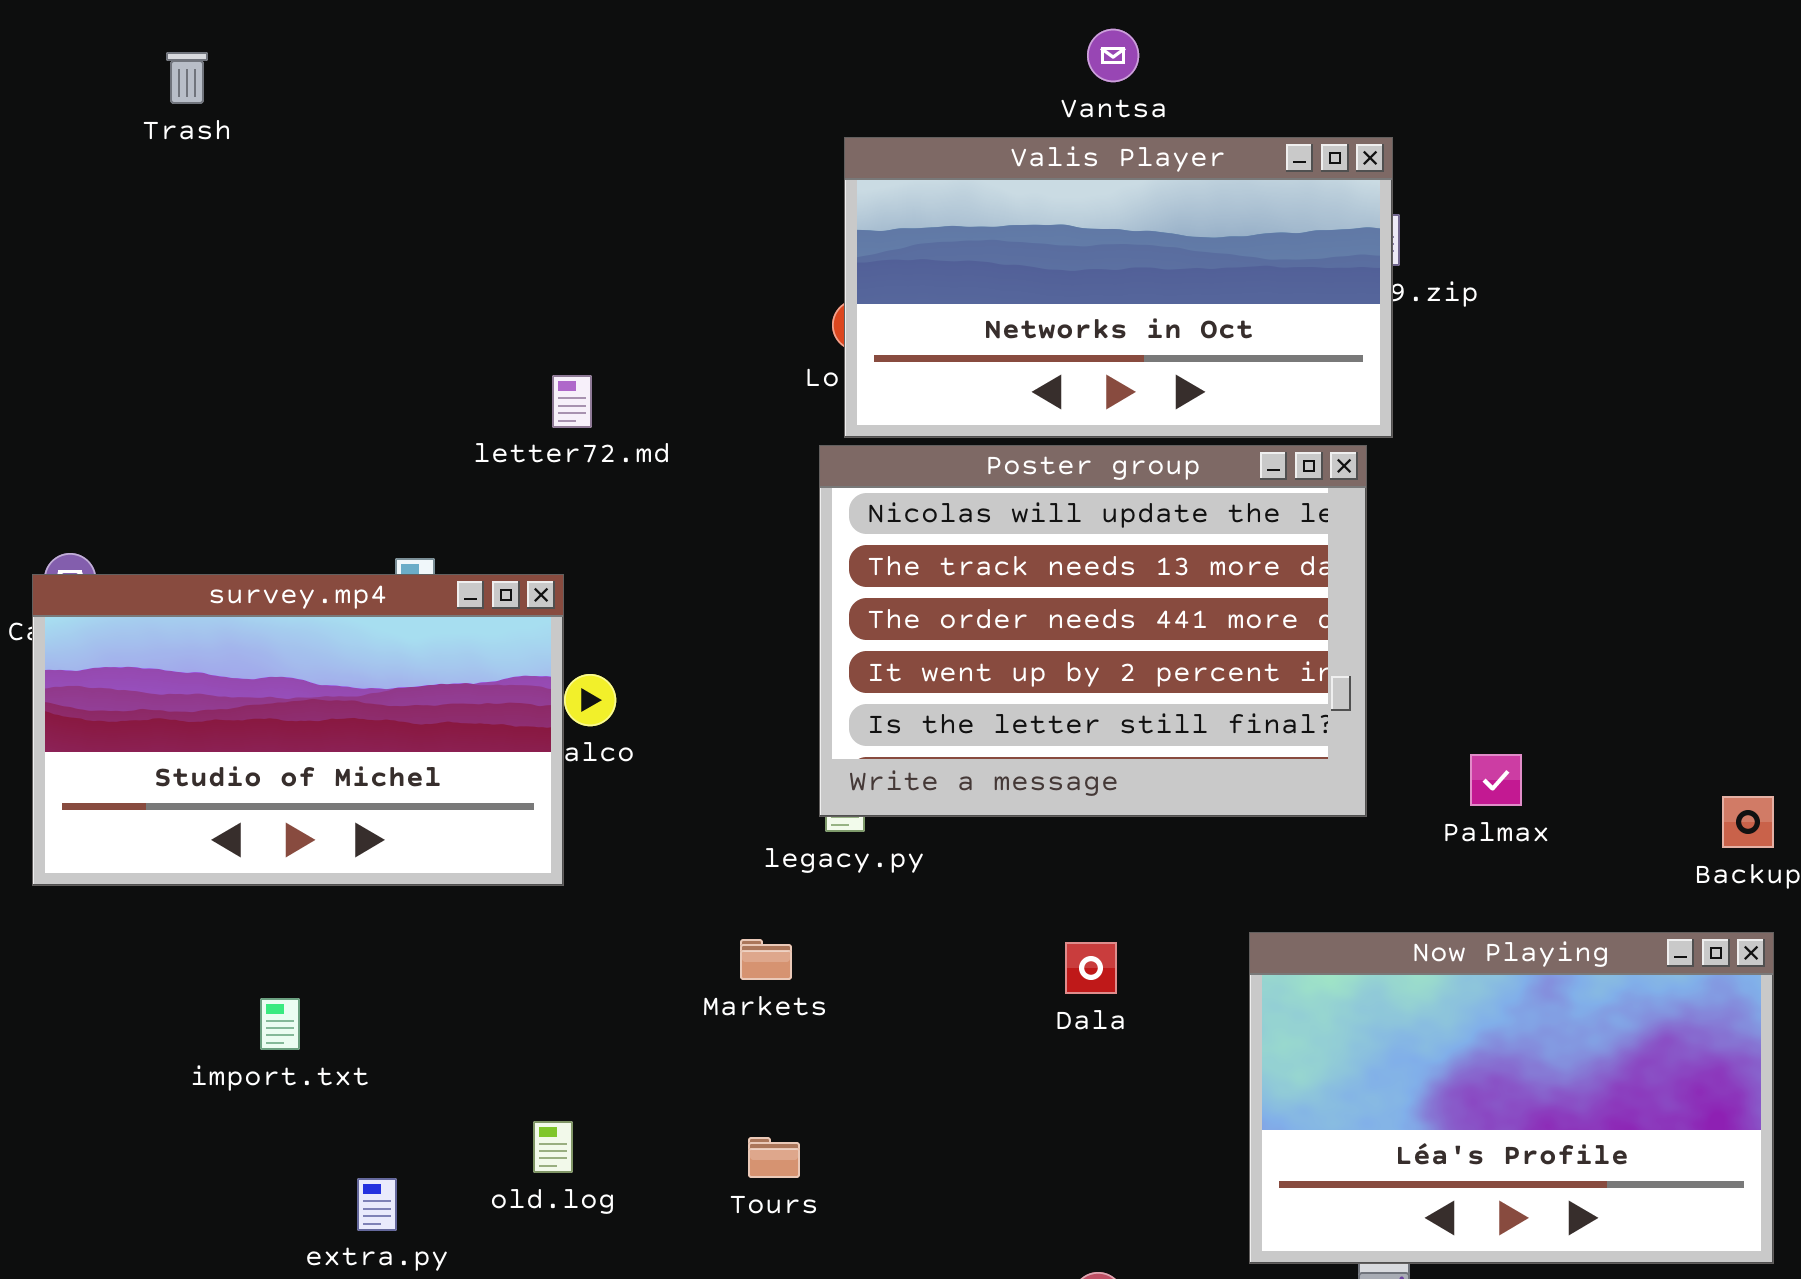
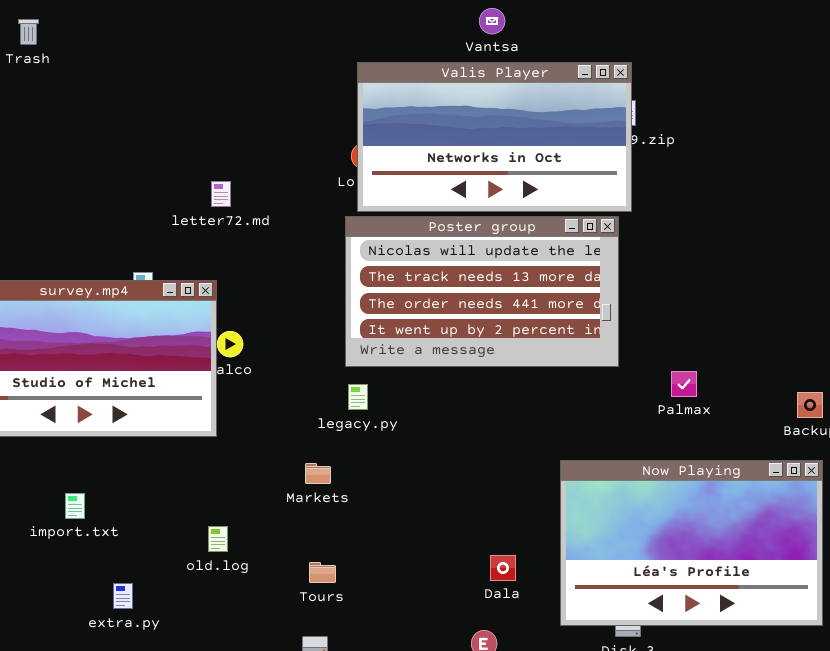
Poster group: [819,445,1367,817] -> [345,216,619,367], resized
Dala: [1065,942,1117,994] -> [490,555,516,581], moved
old.log: [533,1121,573,1173] -> [208,526,228,552], moved

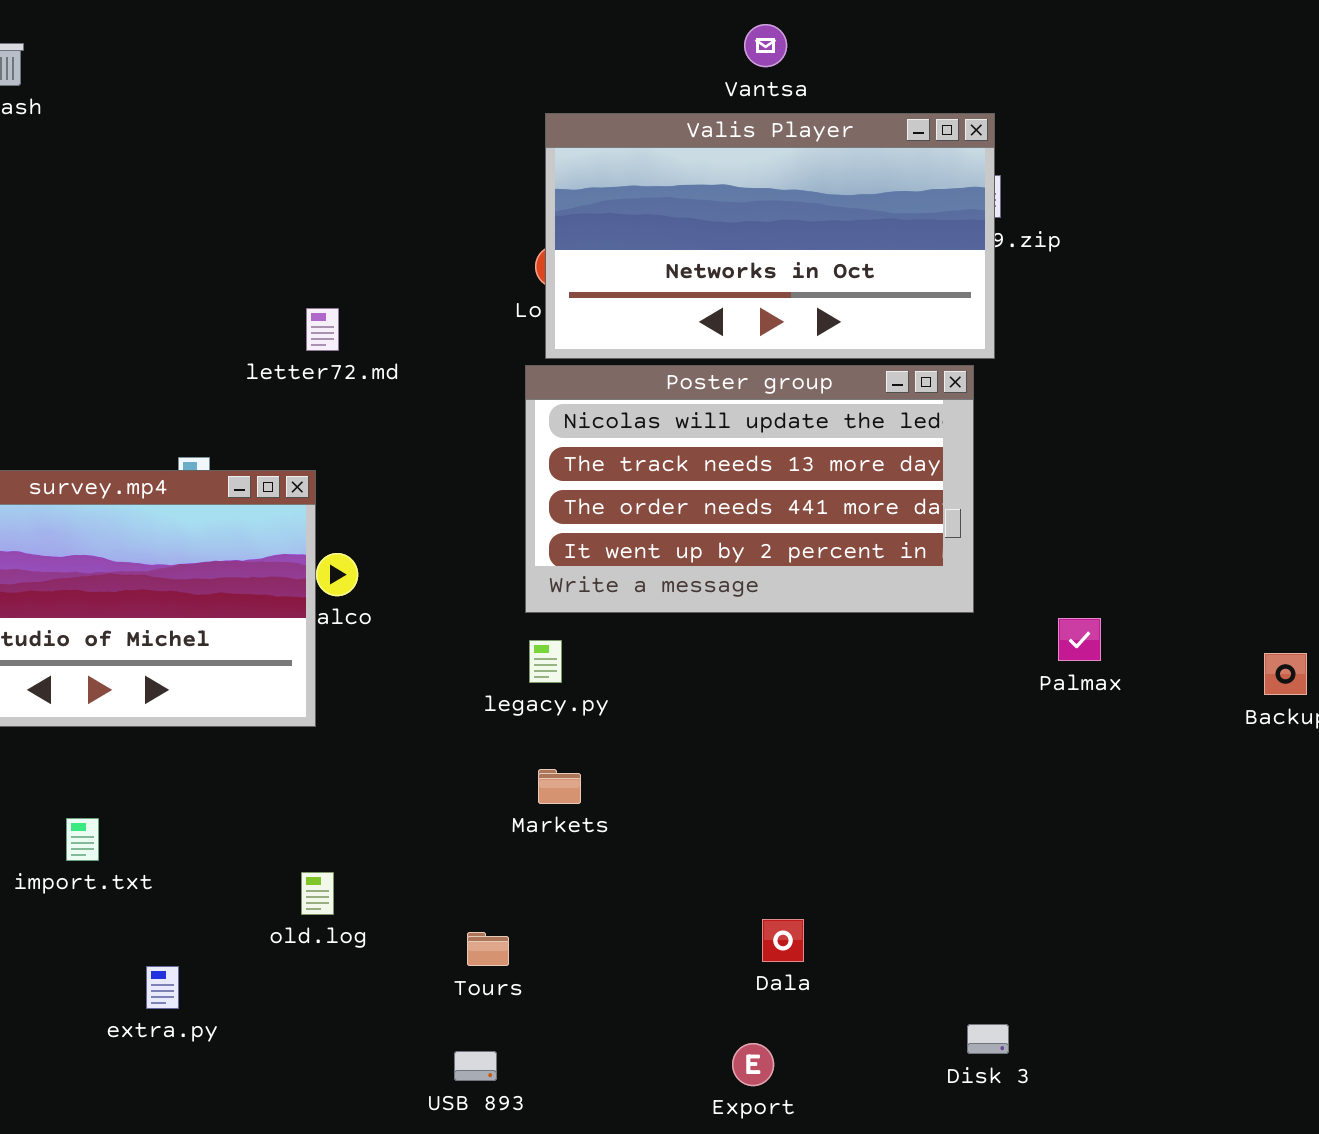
Now Playing: [560,460,823,626] -> none, closed
Markets: [305,463,331,484] -> [538,769,581,804], moved

